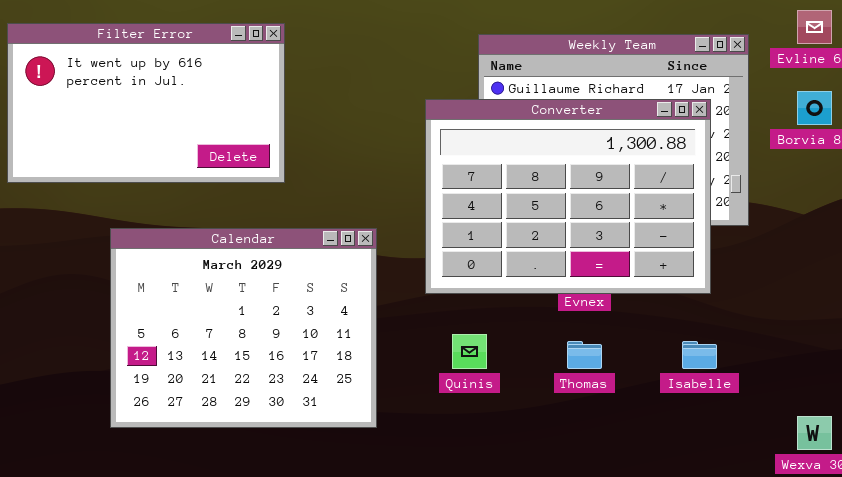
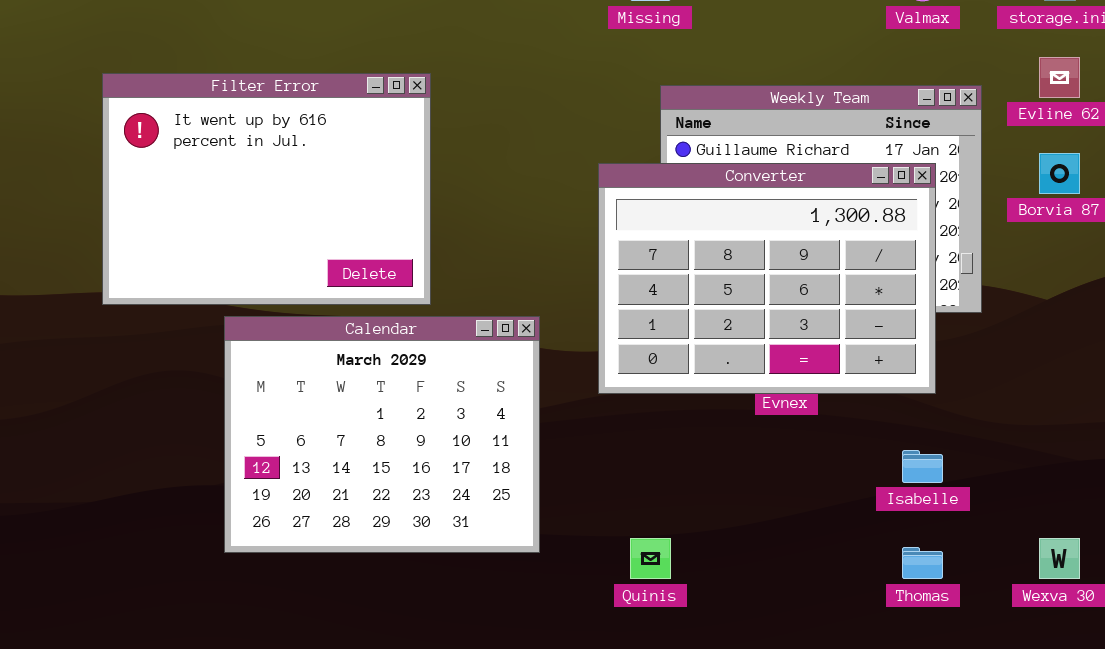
Filter Error: [7,23,285,183] -> [102,73,431,305], resized
Quinis: [452,334,487,369] -> [630,538,671,579], moved
Thomas: [567,341,602,369] -> [902,547,943,579], moved

